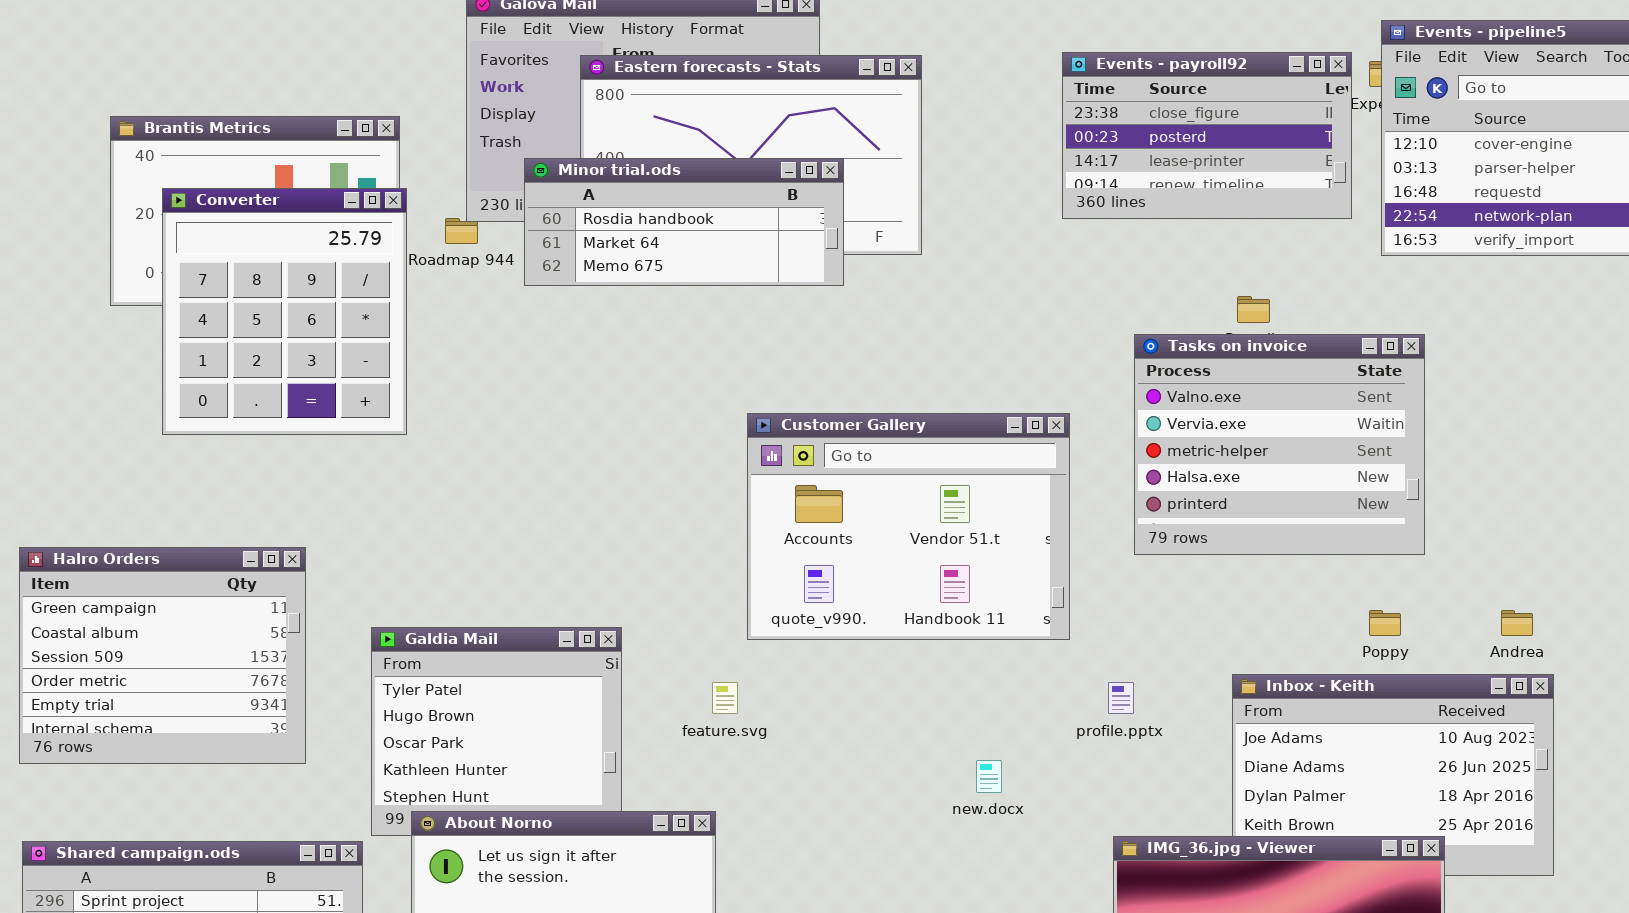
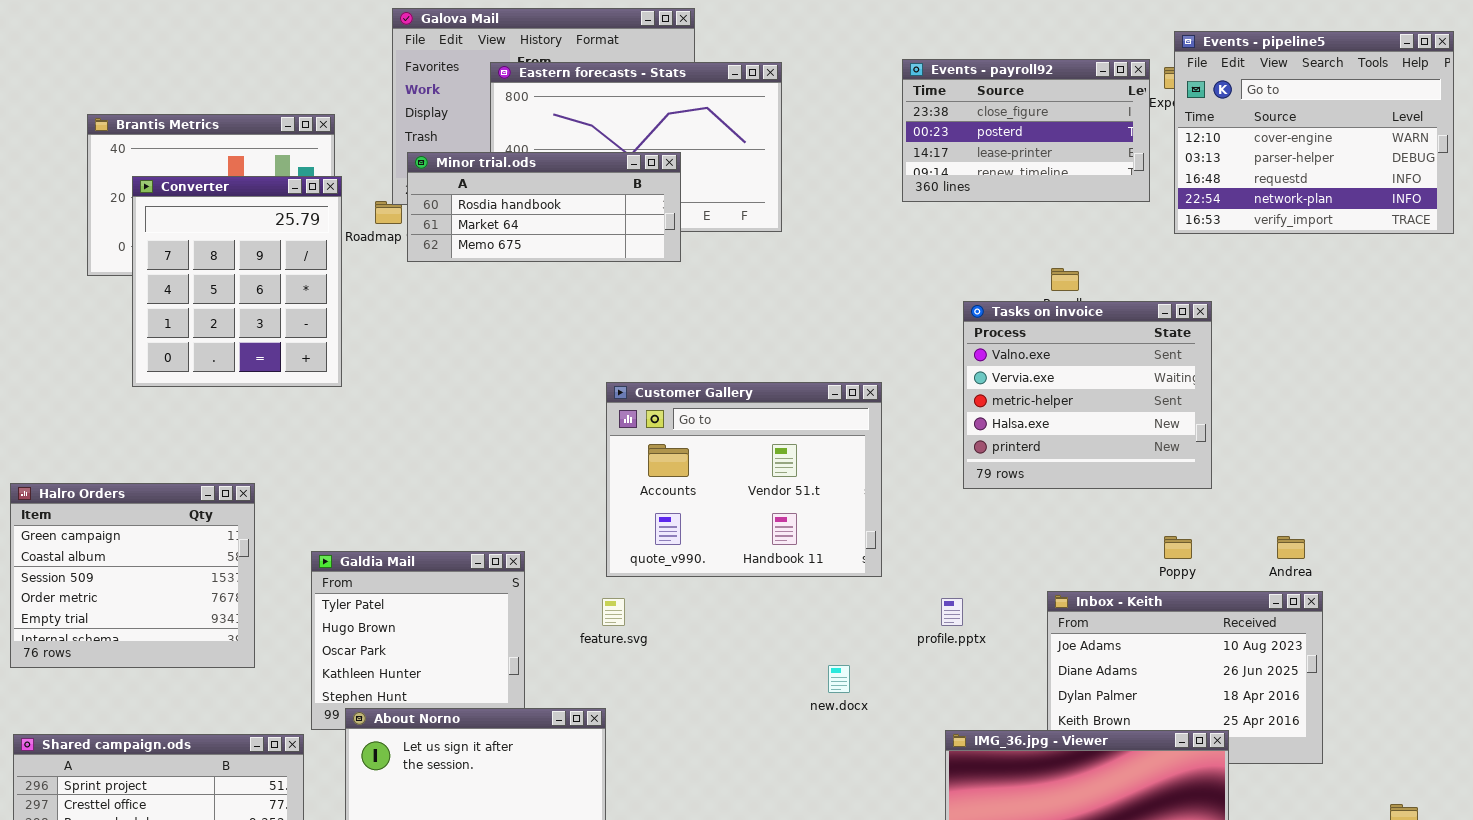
Minor trial.ods: [524,158,844,286] -> [407,152,681,262], moved
Customer Gallery: [747,413,1070,640] -> [606,382,882,577], moved

